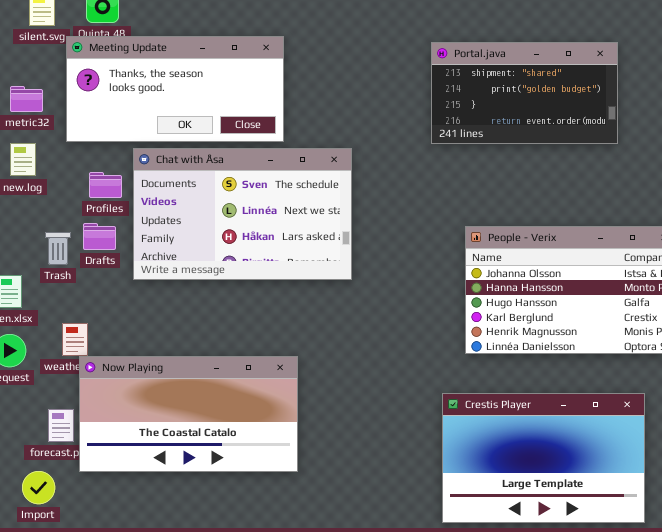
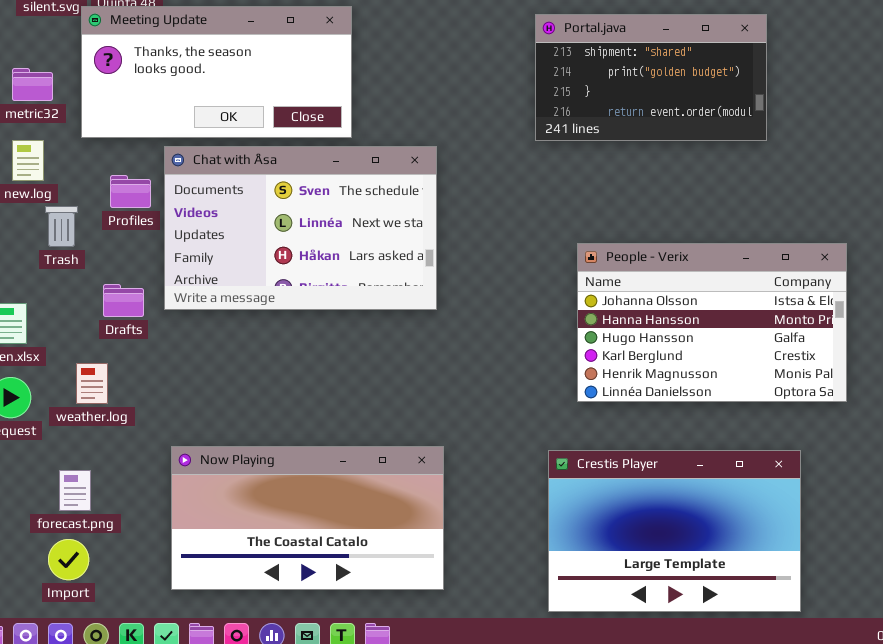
Drafts: [83,223,116,250] -> [103,284,144,317], moved
Trash: [45,232,71,265] -> [45,206,78,247], moved
Now Playing: [79,356,298,472] -> [171,446,444,590], moved
Import: [22,471,55,504] -> [48,539,89,580], moved

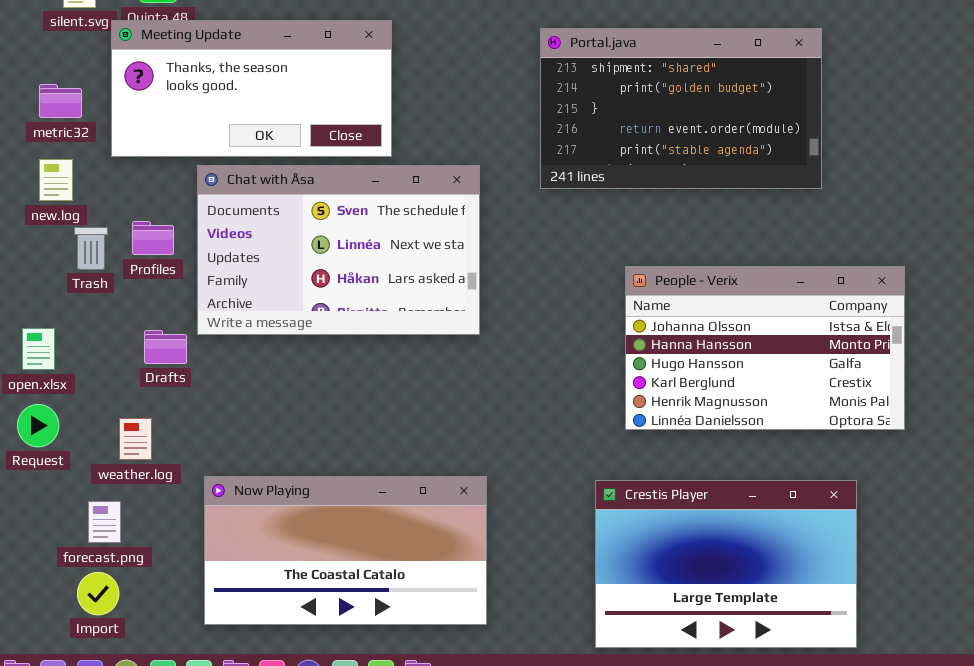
Portal.java: [535,14,767,141] -> [540,28,822,189], resized
Profiles: [110,175,151,208] -> [132,221,174,255], moved
Drafts: [103,284,144,317] -> [144,330,187,364], moved
weather.log: [76,363,108,404] -> [119,418,152,460], moved

